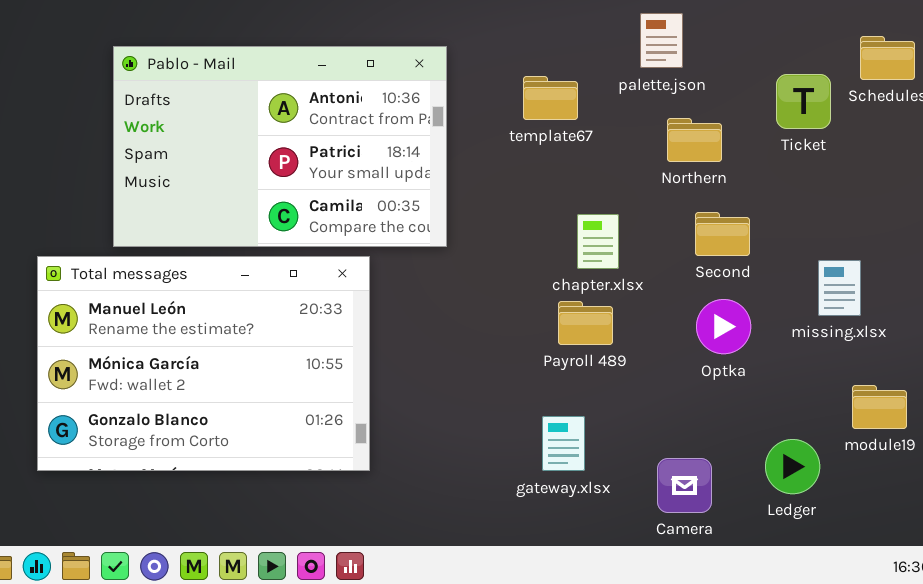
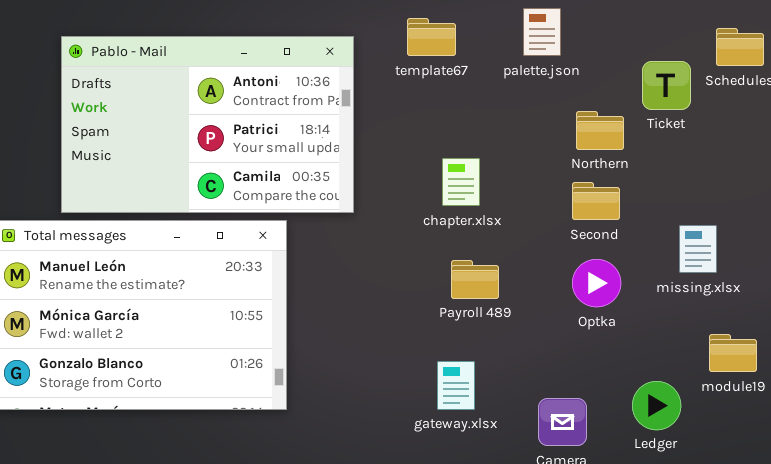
template67: [523,76,578,120] -> [407,18,456,56], moved
Northern: [667,118,722,162] -> [576,111,624,150], moved
chapter.xlsx: [577,214,619,269] -> [442,158,480,206], moved

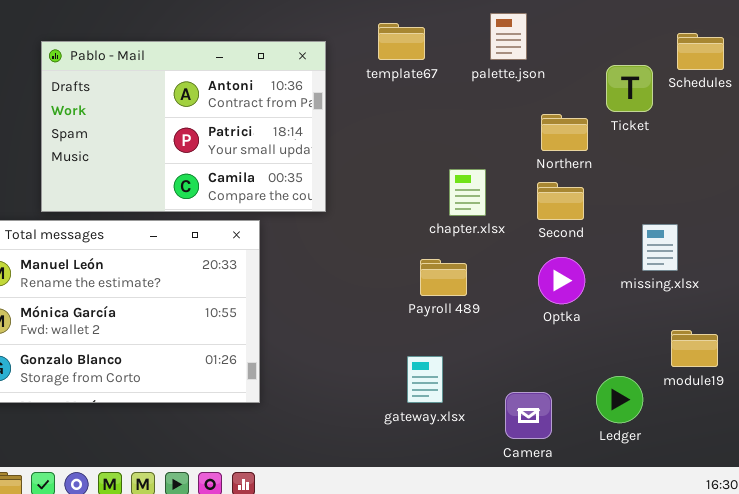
chapter.xlsx: [442,158,480,206] -> [449,169,486,216], moved

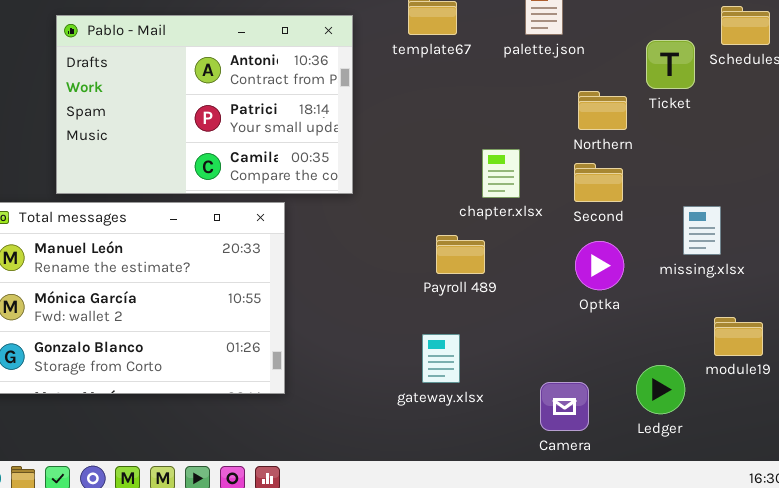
Payroll 489: [420,259,467,296] -> [436,235,485,274], moved
gateway.xlsx: [407,356,443,403] -> [422,334,460,383], moved

